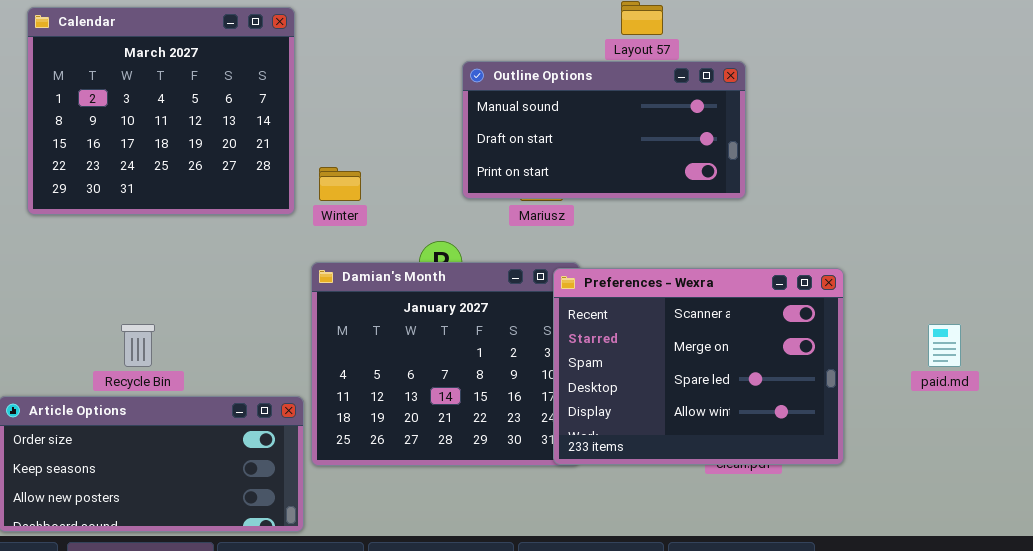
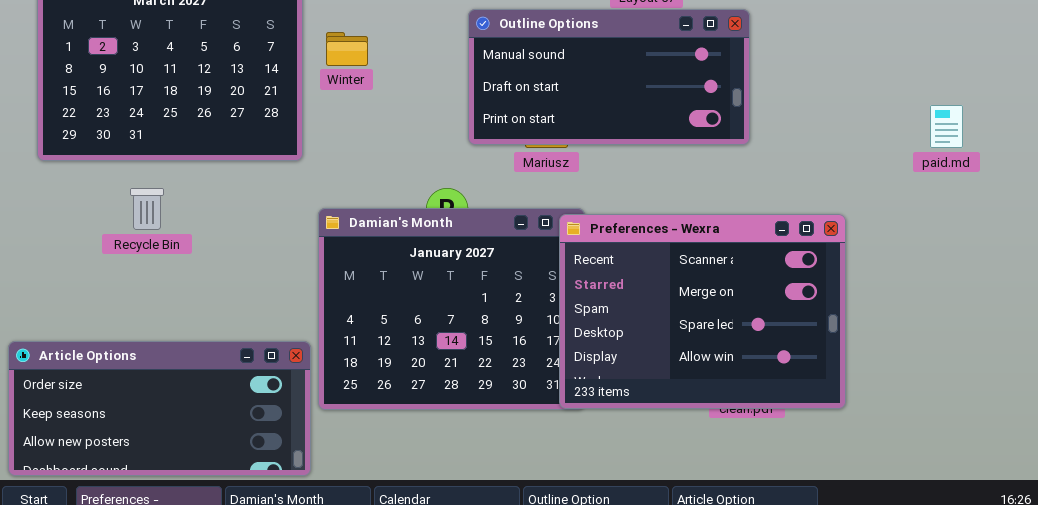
Winter: [319,167,361,201] -> [326,32,368,66], moved
Recycle Bin: [121,324,155,367] -> [130,188,164,230], moved
paid.md: [928,324,961,367] -> [930,105,963,148], moved

